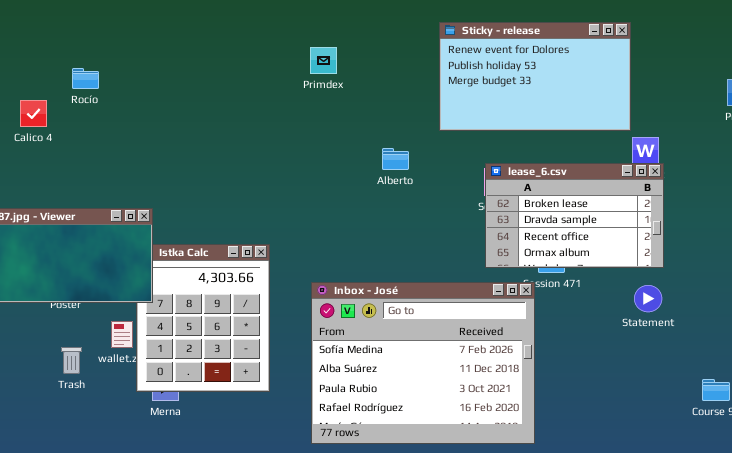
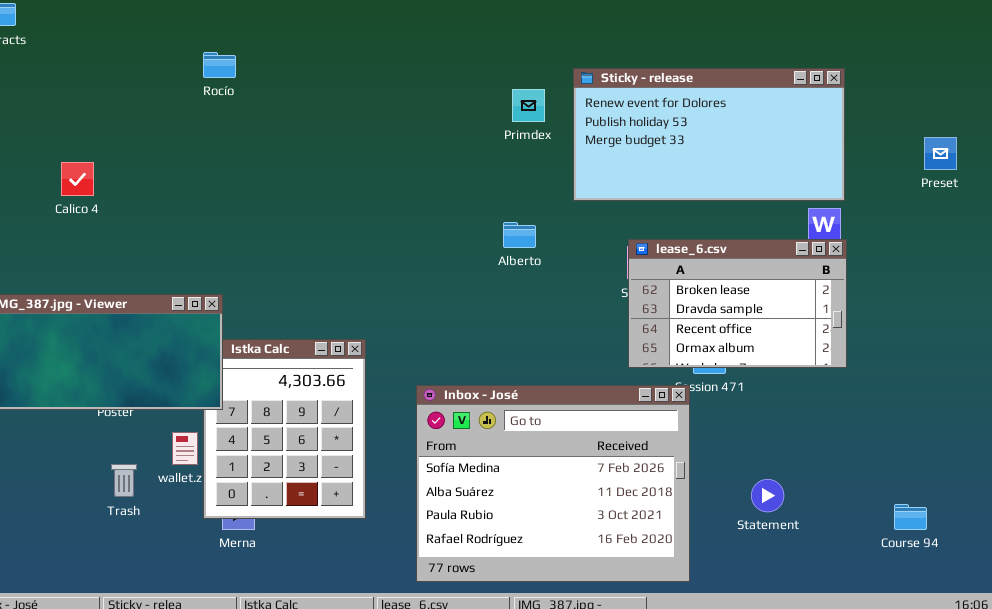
Sticky - release: [439,22,631,131] -> [573,68,845,201], resized
Primdex: [310,47,337,74] -> [512,89,545,122], moved
Rocío: [72,68,99,89] -> [203,52,236,78], moved
Statement: [634,285,662,312] -> [751,479,784,512], moved

